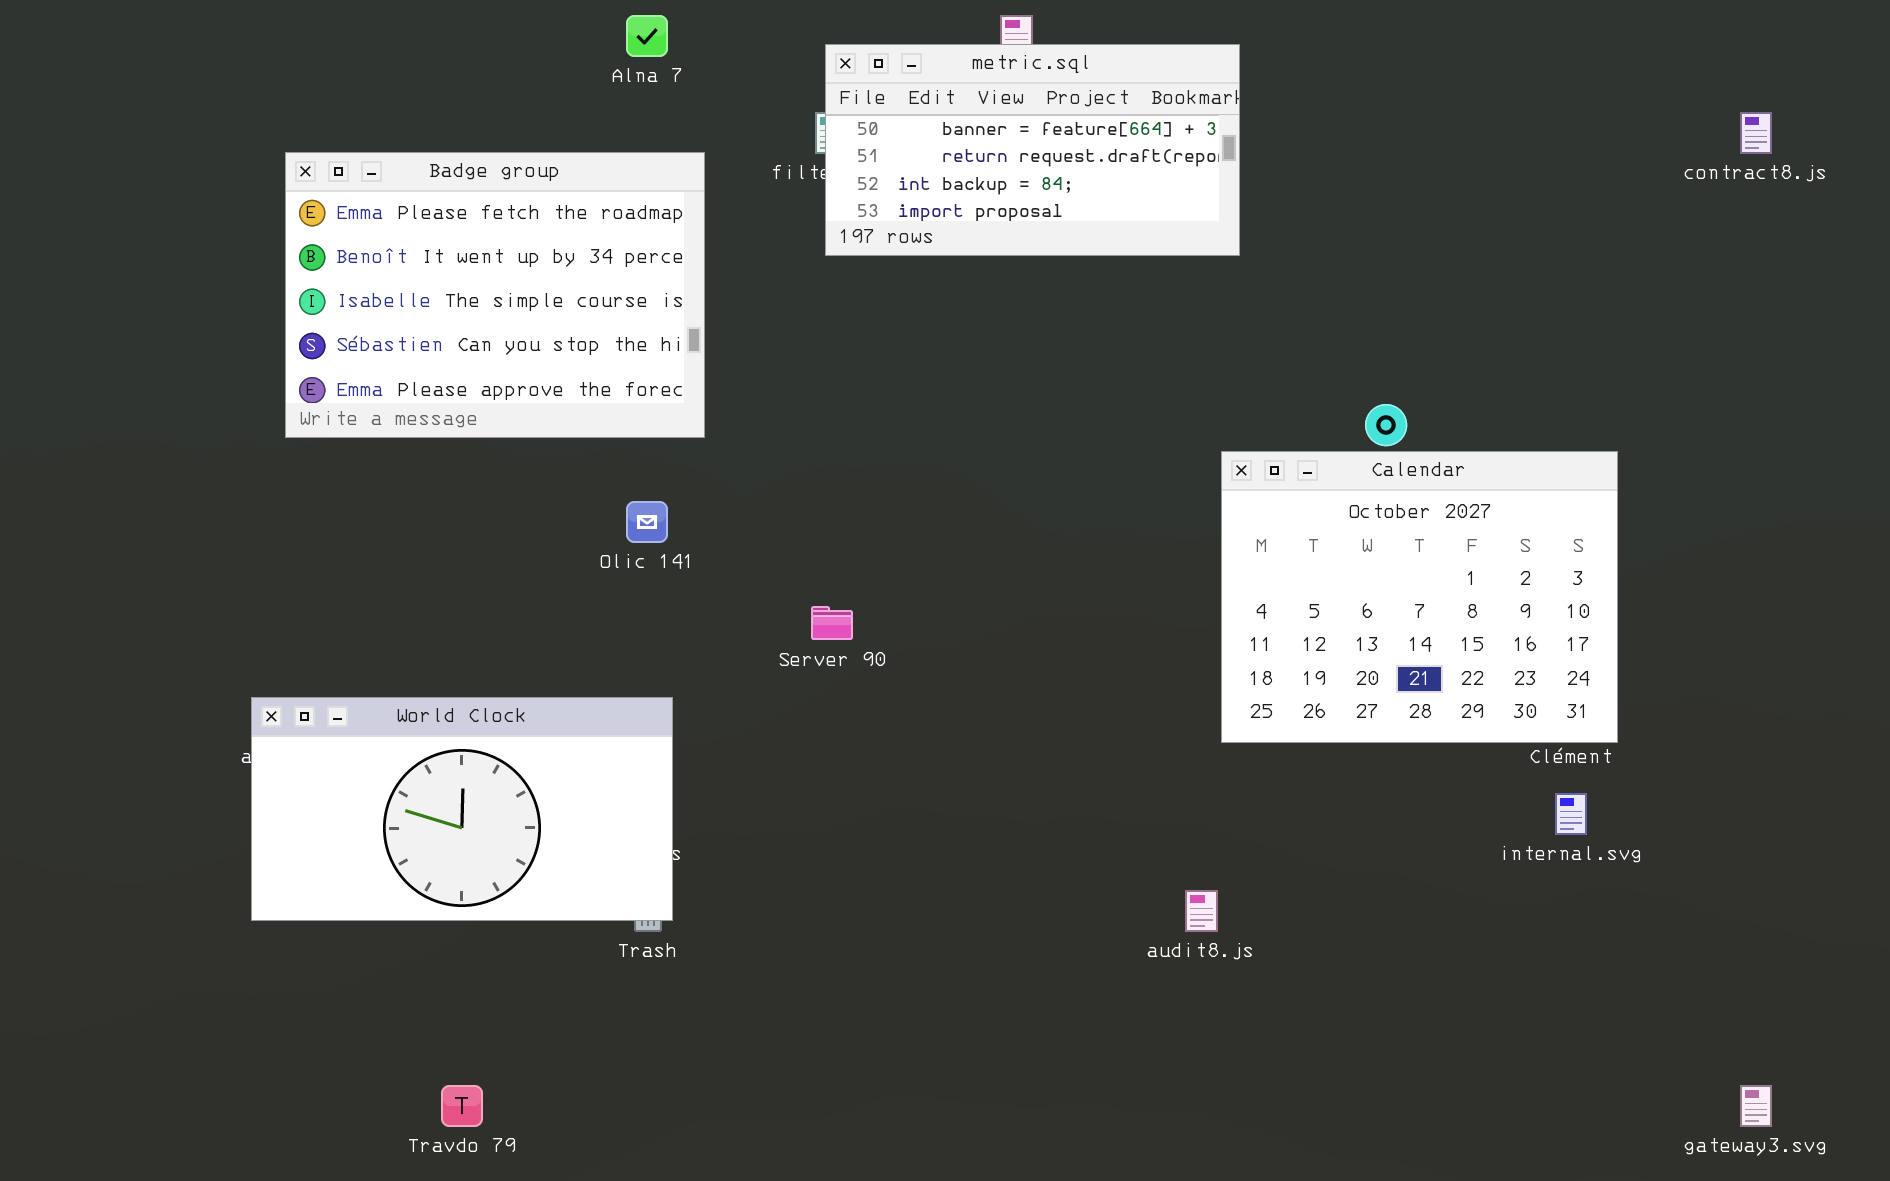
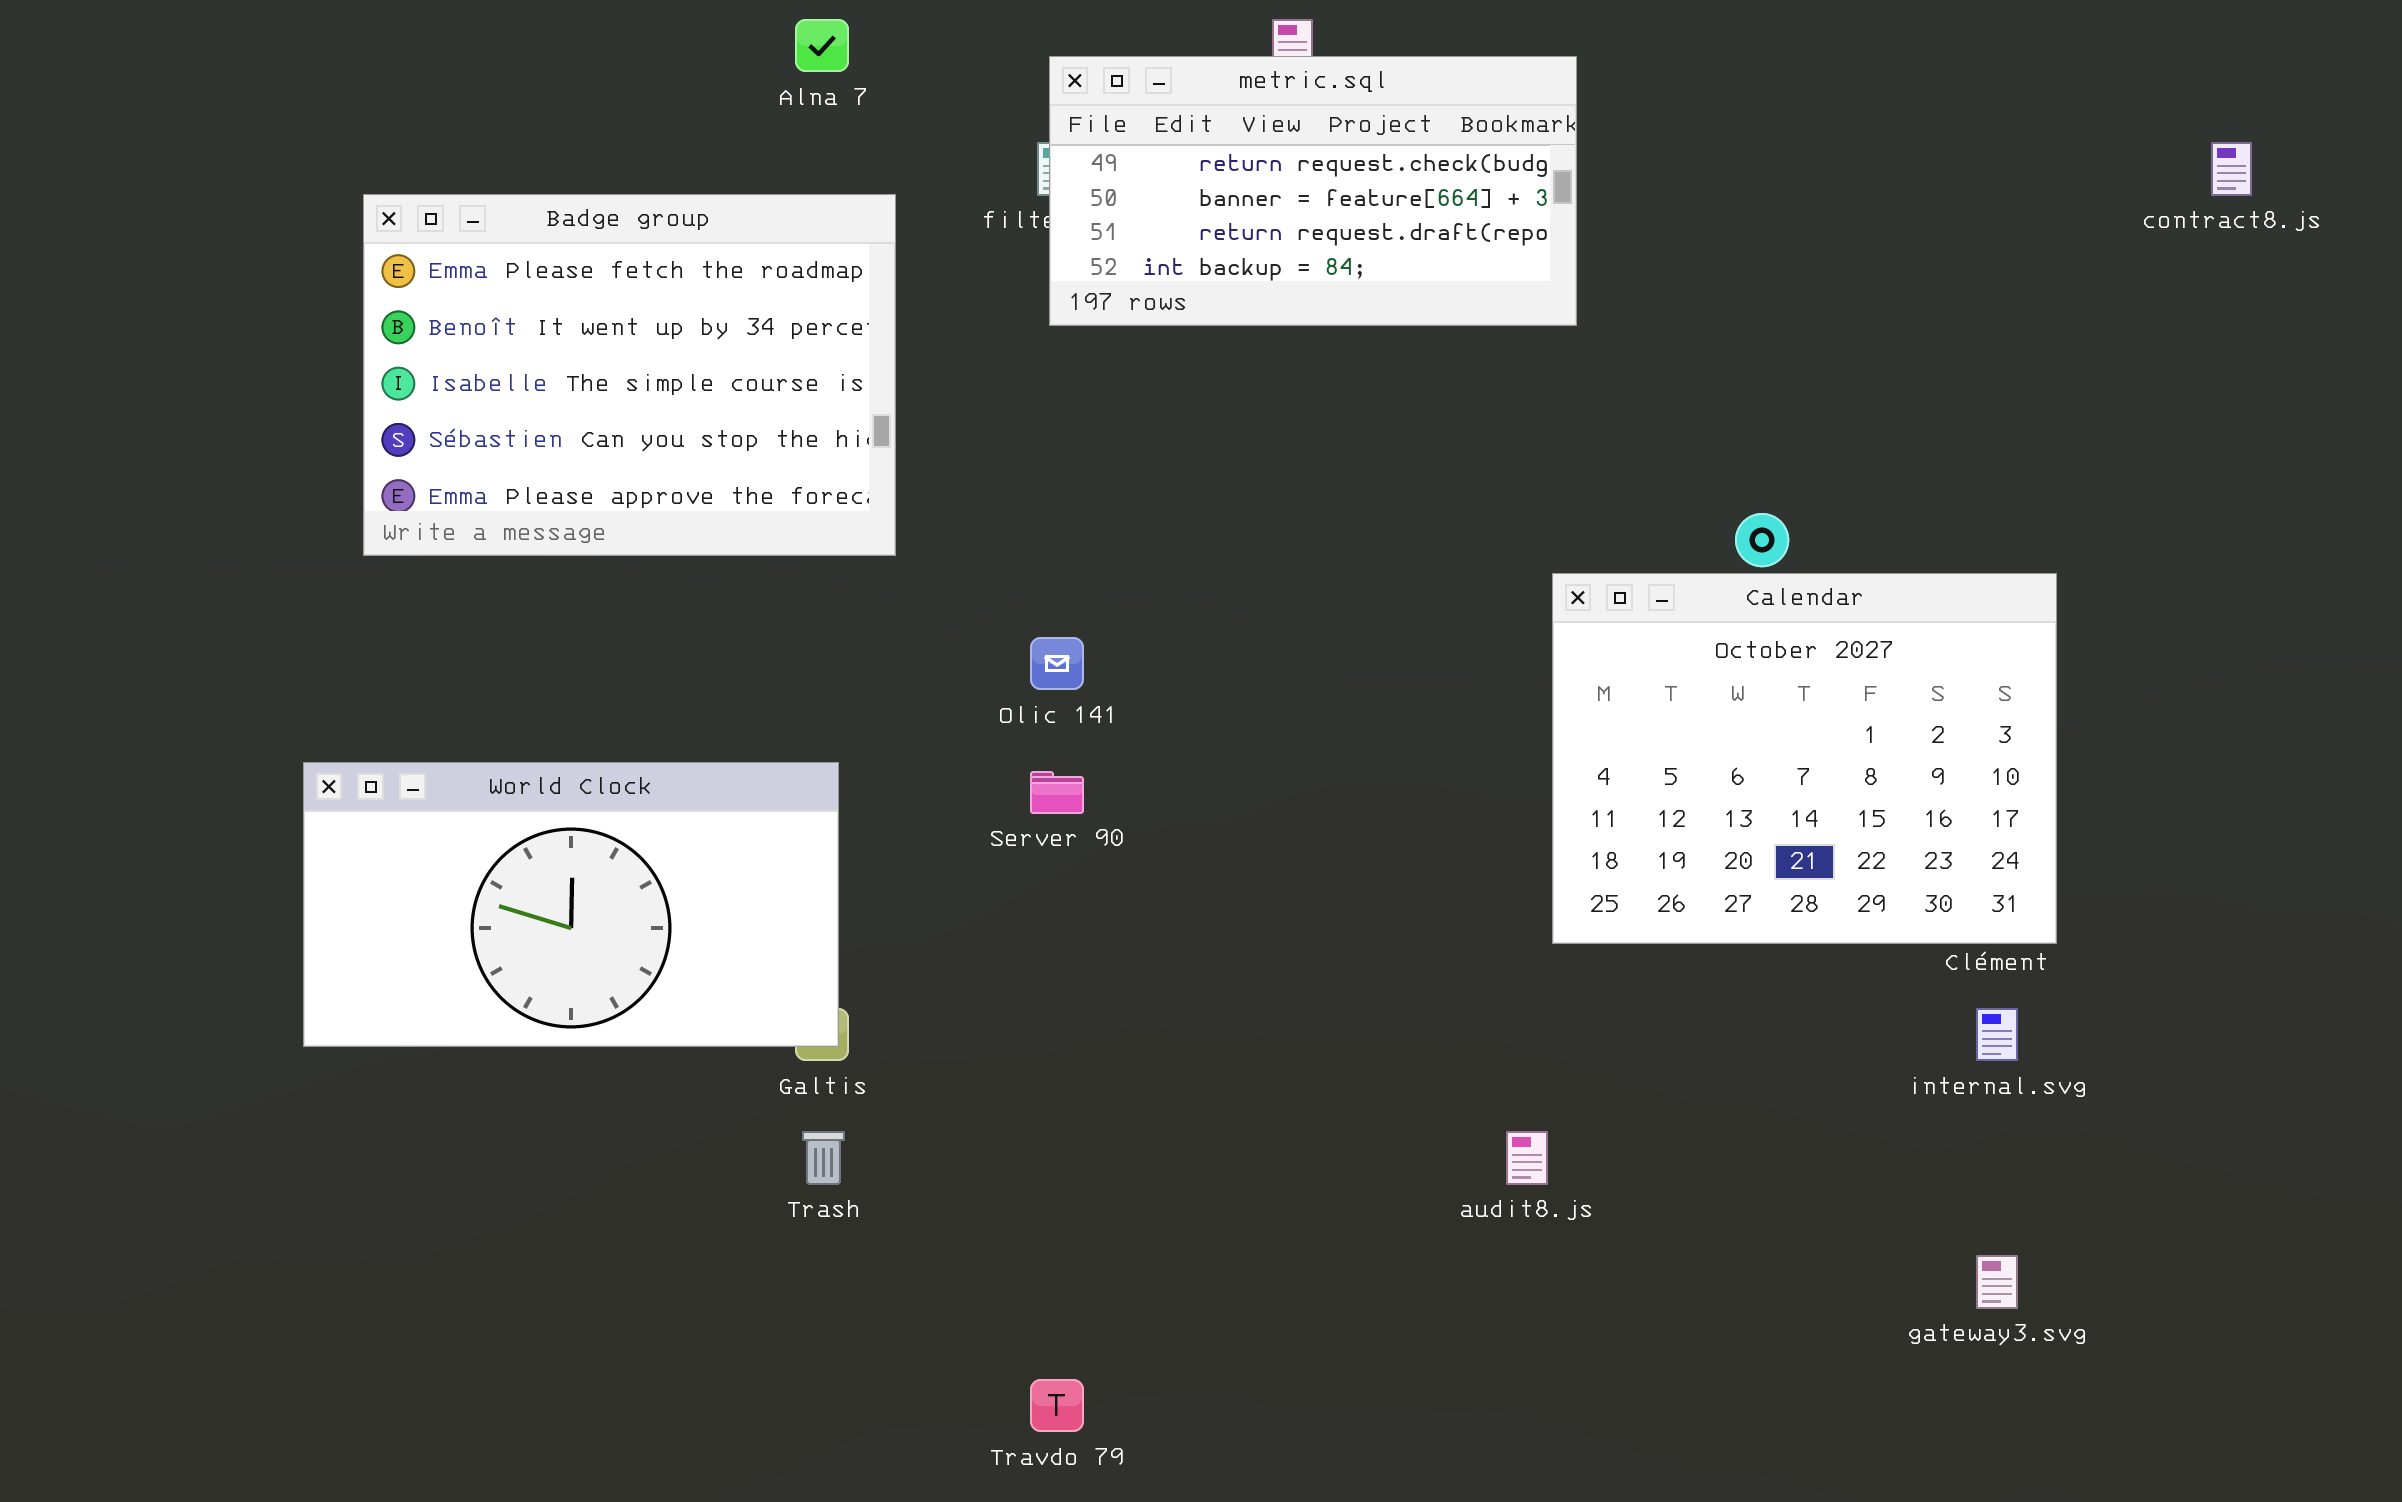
metric.sql: [825,44,1240,256] -> [1049,56,1577,326], scrolled up 1 row
Olic 141: [626,501,668,543] -> [1030,637,1084,690], moved
World Clock: [251,697,673,921] -> [303,762,839,1047], moved
Travdo 79: [441,1085,483,1127] -> [1030,1379,1084,1432], moved
gateway3.svg: [1740,1085,1772,1127] -> [1976,1255,2018,1309], moved

